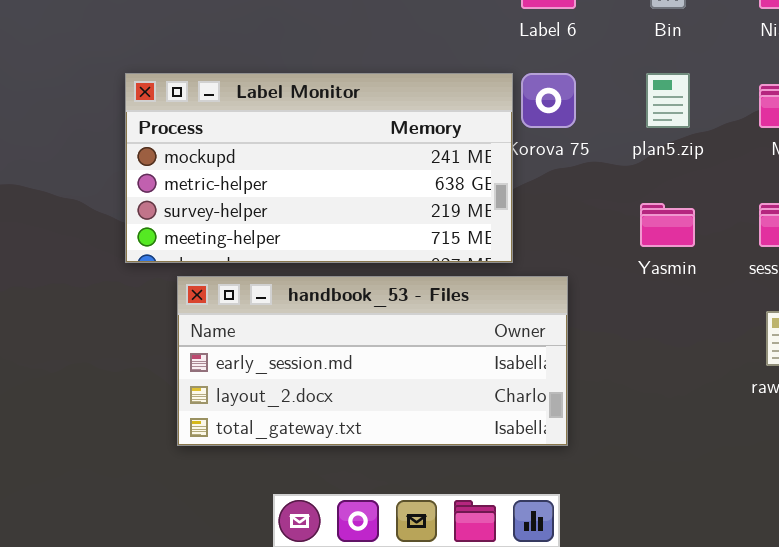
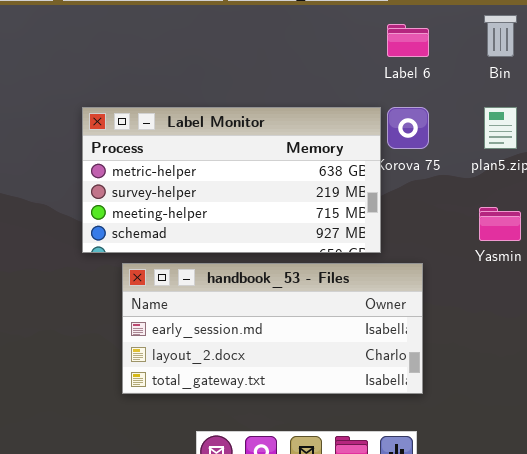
Label Monitor: [125,73,513,263] -> [82,107,381,253], scrolled down 1 row

